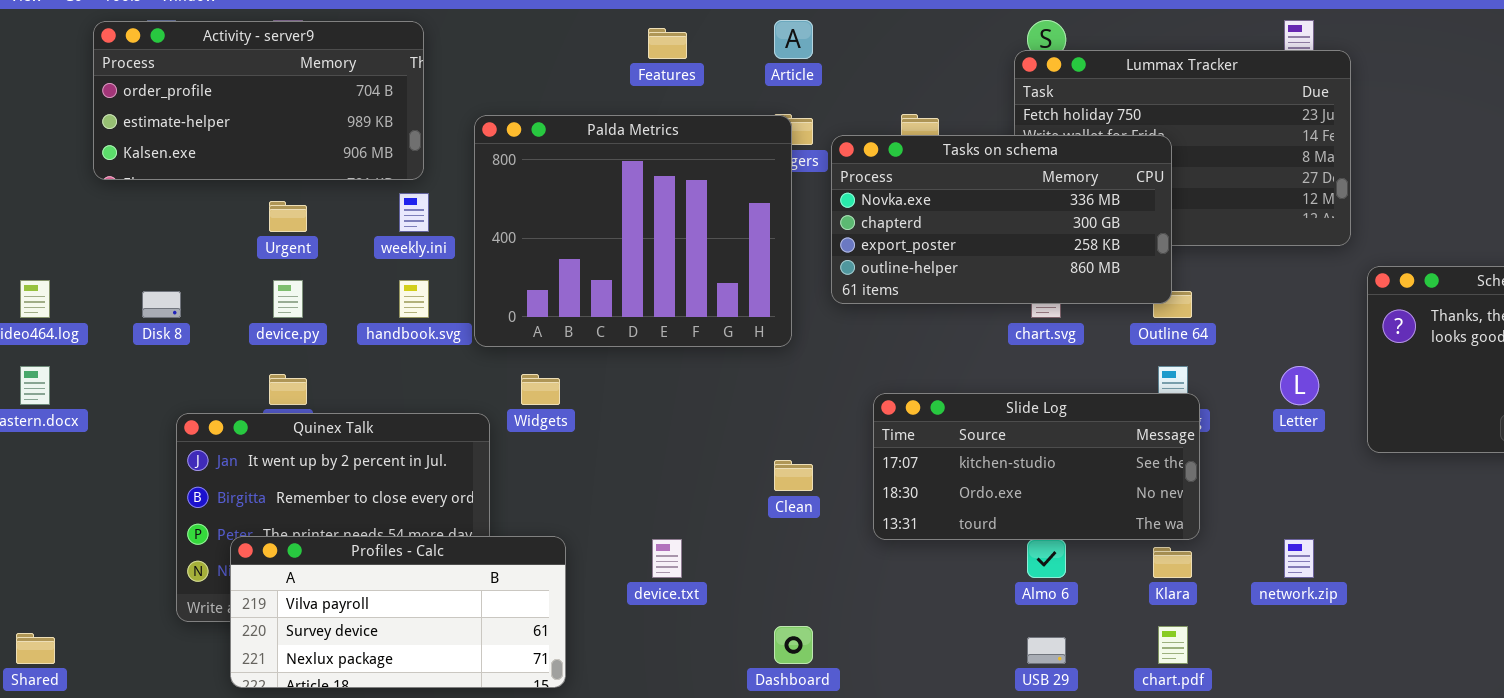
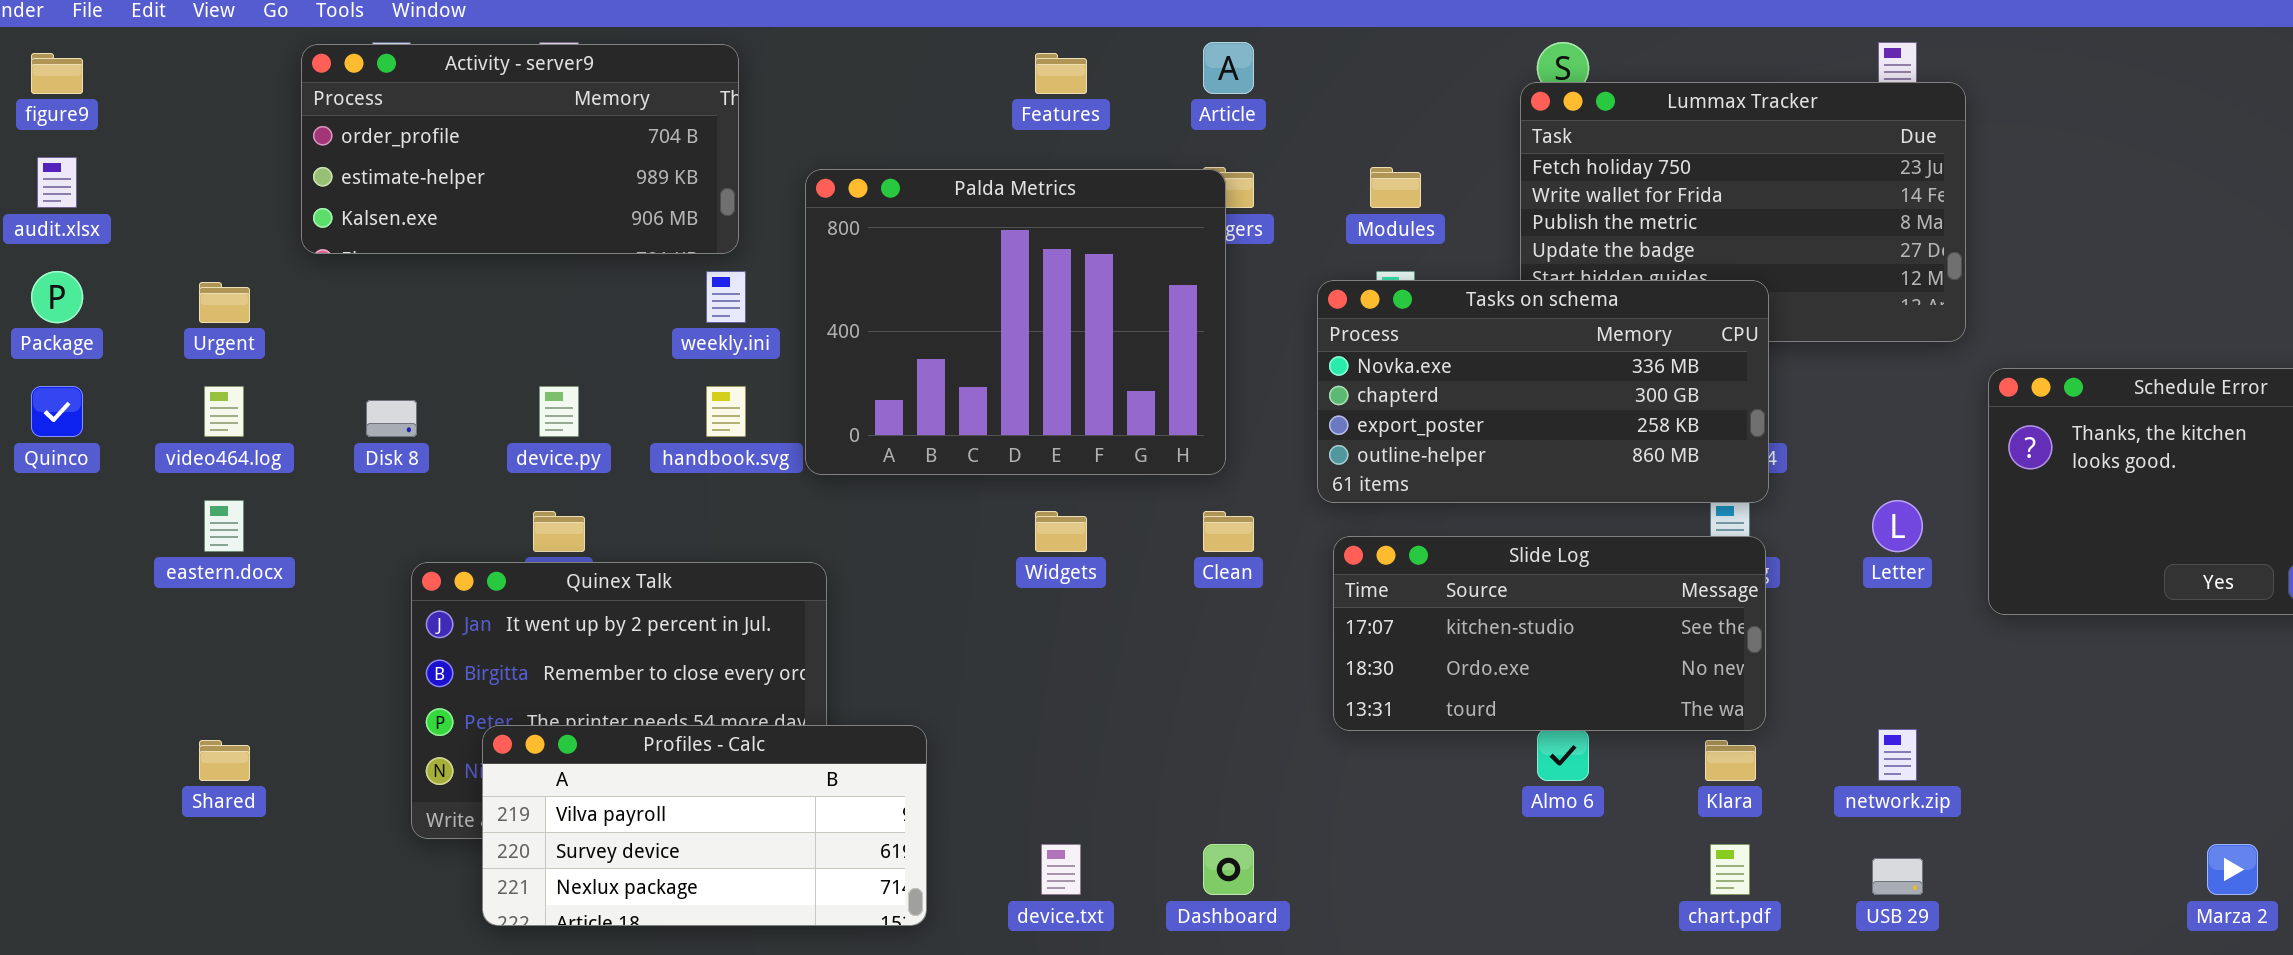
Tasks on schema: [831,135,1172,304] -> [1317,280,1769,503], moved
Urgent: [269,201,307,232] -> [199,282,250,323], moved
Widgets: [521,374,560,405] -> [1035,511,1087,552], moved
Clean: [774,460,813,491] -> [1203,511,1254,552], moved
device.txt: [652,539,682,578] -> [1041,844,1081,895], moved
Shared: [16,633,55,664] -> [199,740,250,781], moved
USB 29: [1027,637,1066,664] -> [1872,858,1923,895], moved

